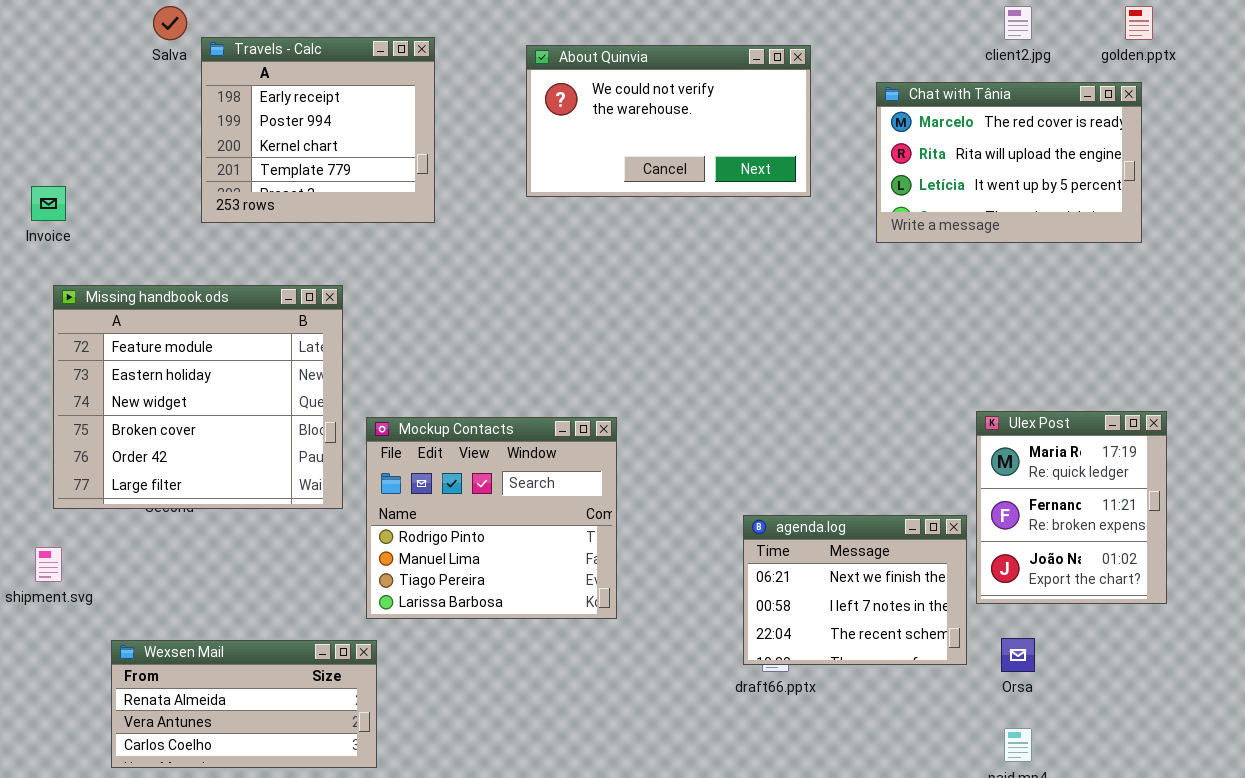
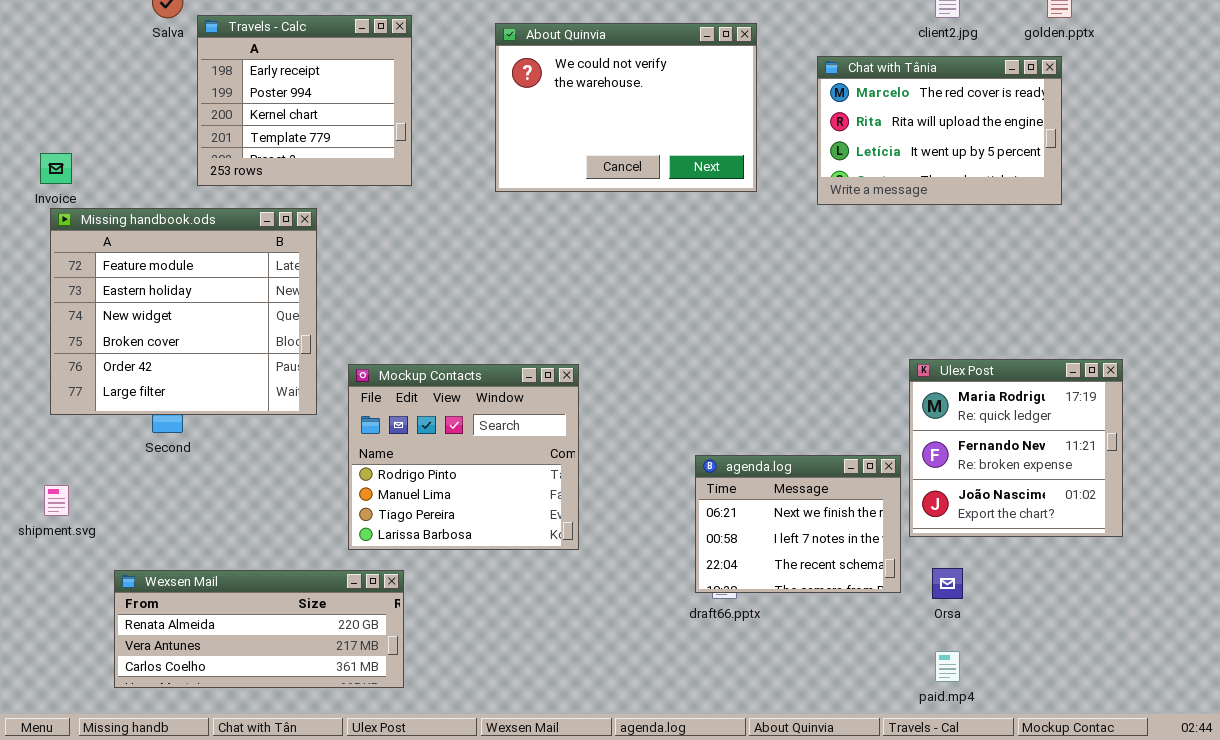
About Quinvia: [526,45,811,197] -> [495,23,757,192], resized
Missing handbook.ods: [53,285,343,509] -> [50,208,317,415], moved
Ulex Post: [976,411,1167,604] -> [909,359,1123,537], resized
Wexsen Mail: [111,640,377,768] -> [114,570,404,688], resized

